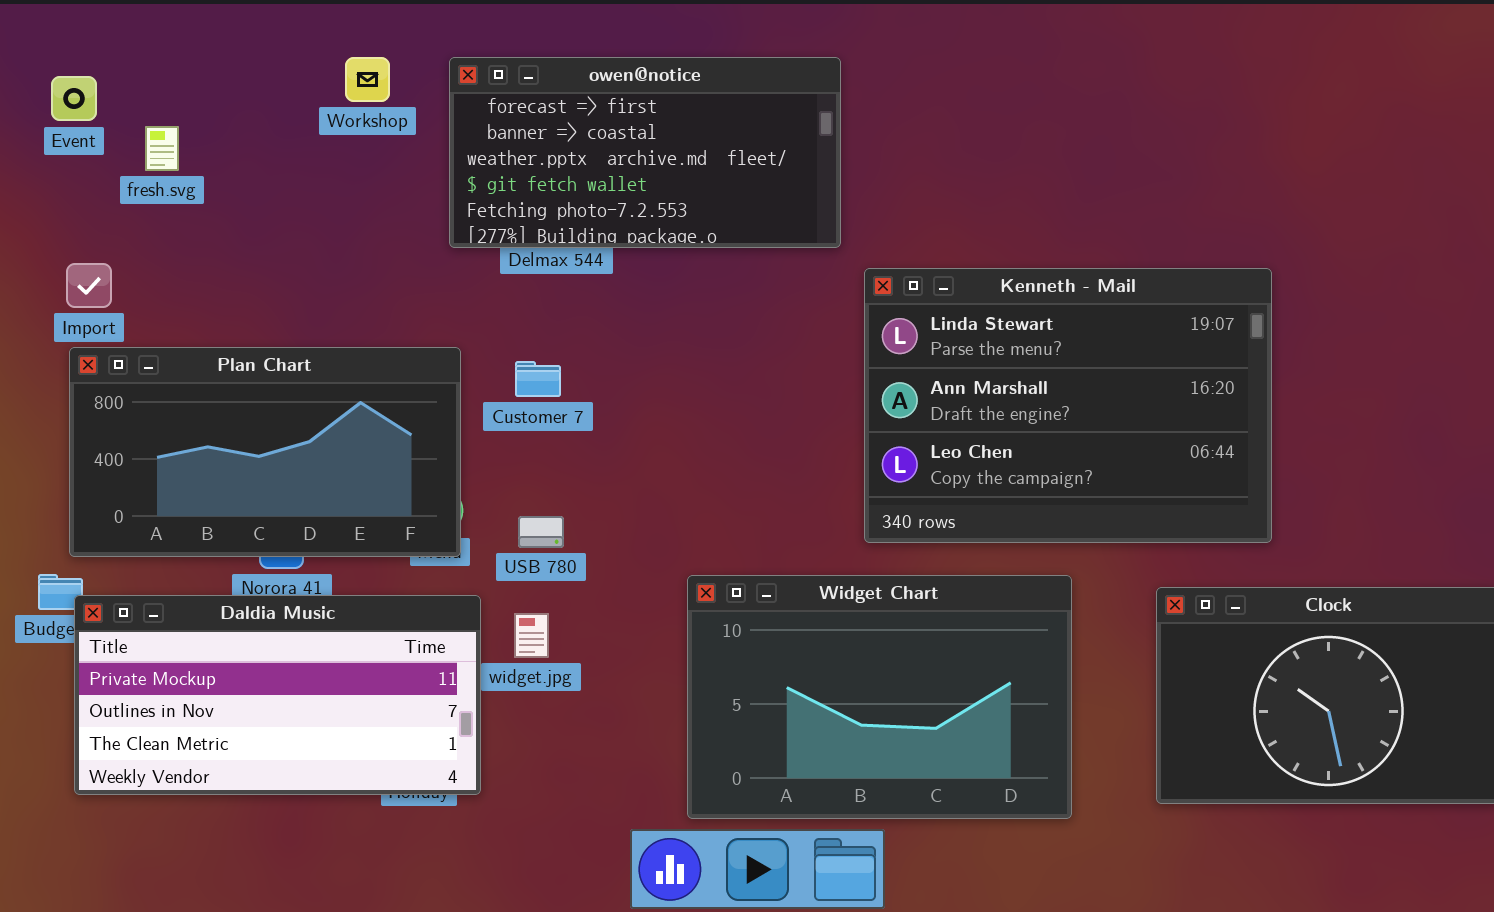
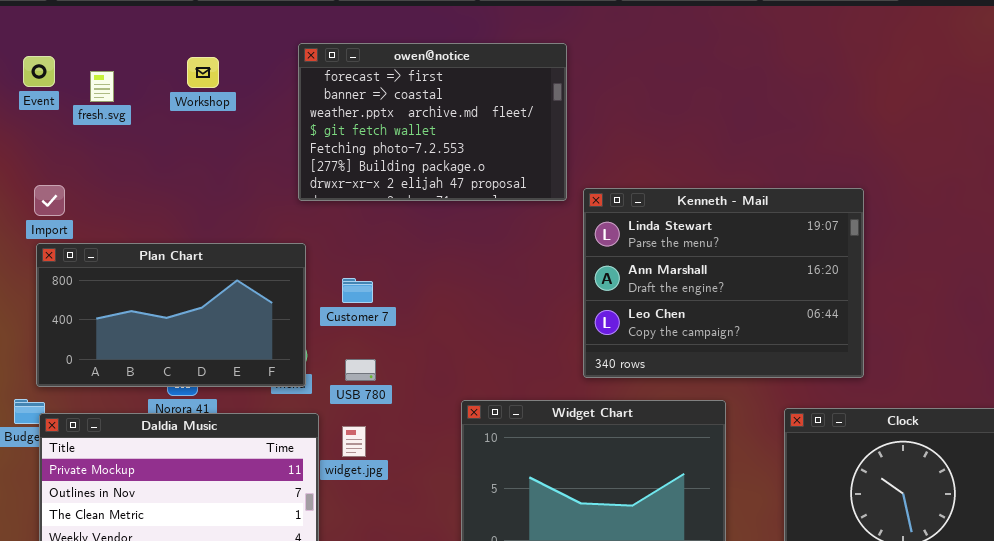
Workshop: [345,57,390,102] -> [187,57,219,88], moved
owen@notice: [449,57,841,248] -> [298,43,567,201], resized
fresh.svg: [145,126,179,171] -> [90,71,114,102], moved
Customer 7: [515,361,561,397] -> [342,278,373,303], moved

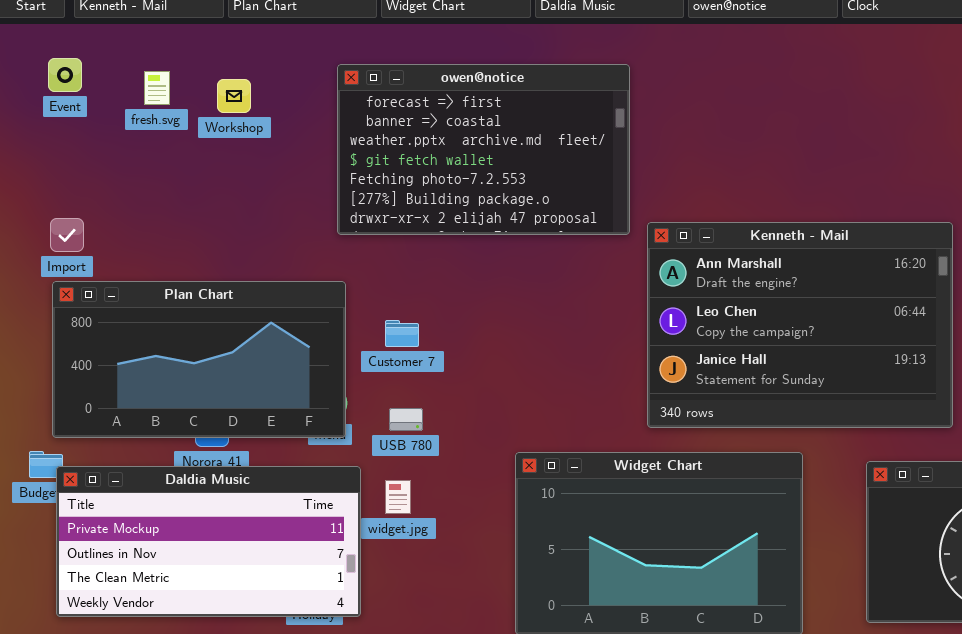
Event: [23,56,55,87] -> [48,58,82,92], moved
fresh.svg: [90,71,114,102] -> [144,71,170,105], moved
Kenneth - Mail: [583,188,864,378] -> [647,222,953,428], scrolled down 1 row

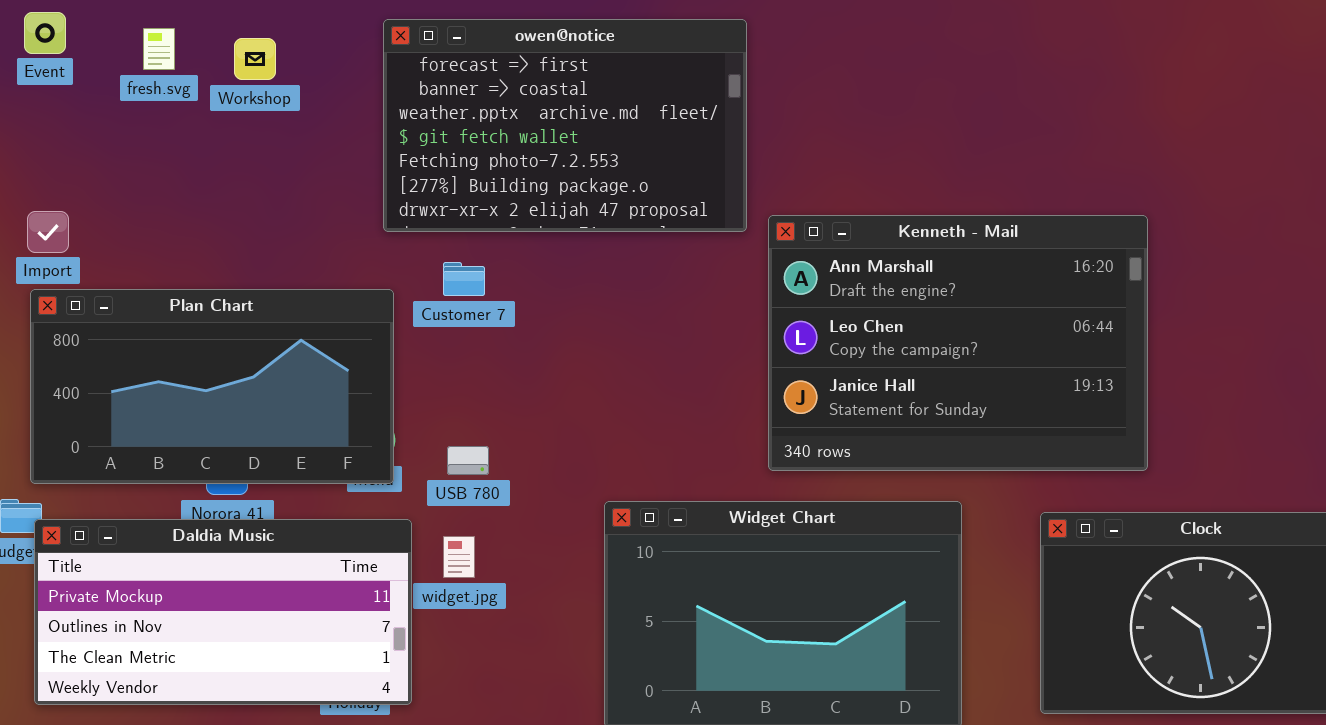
Customer 7: [385,320,419,347] -> [443,262,485,296], moved

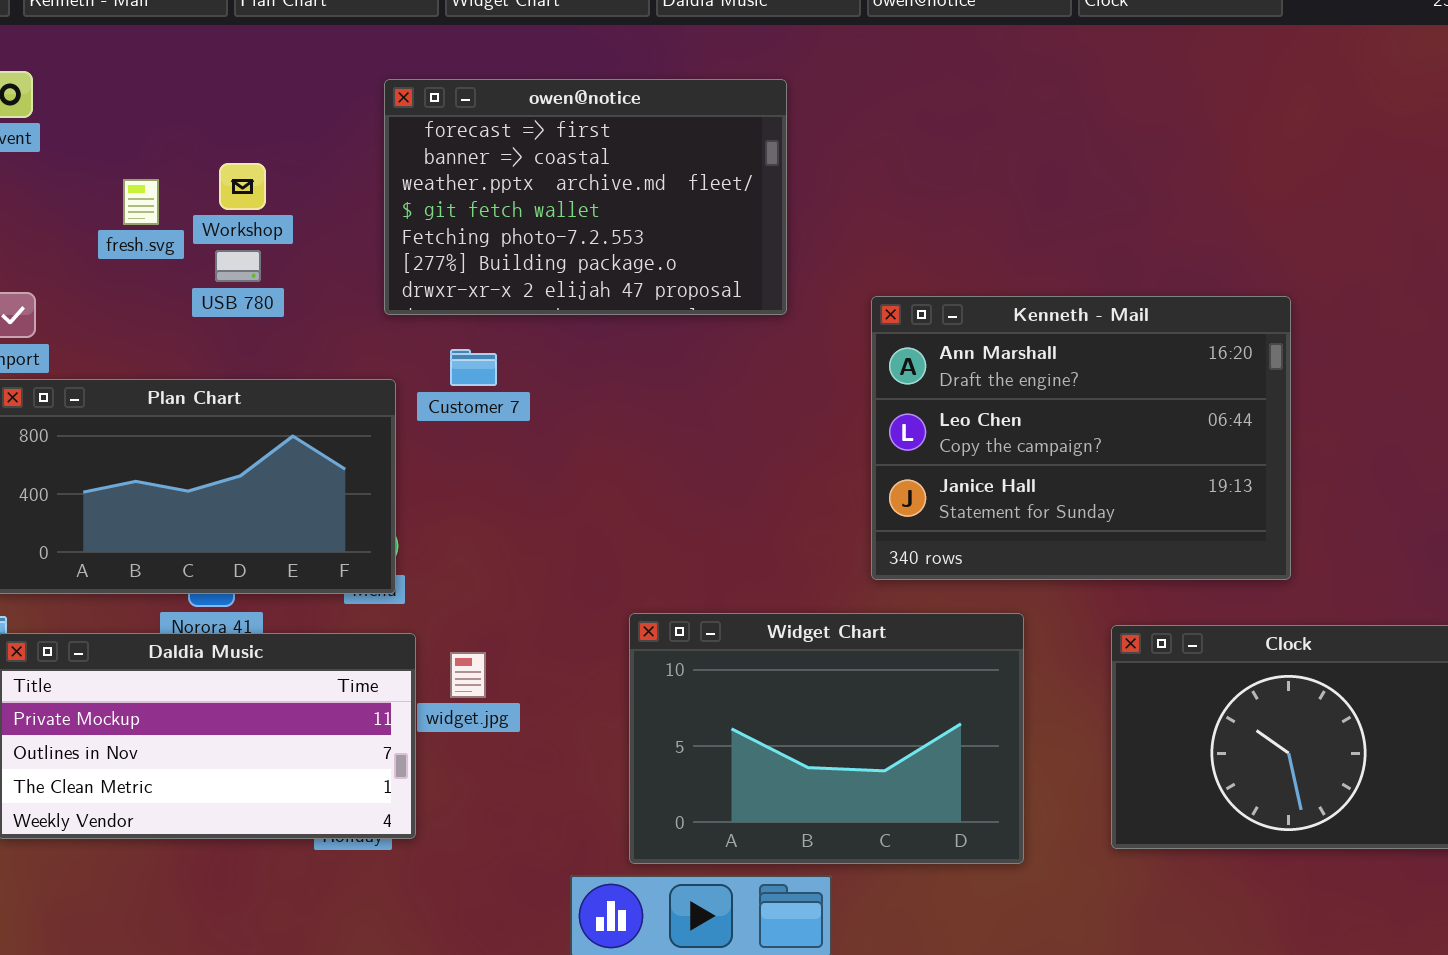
fresh.svg: [143,28,175,70] -> [123,179,159,225], moved
Workshop: [234,38,276,80] -> [219,163,266,210], moved
Kenneth - Mail: [768,215,1148,471] -> [871,296,1291,580], moved
USB 780: [447,446,489,475] -> [215,250,261,282], moved

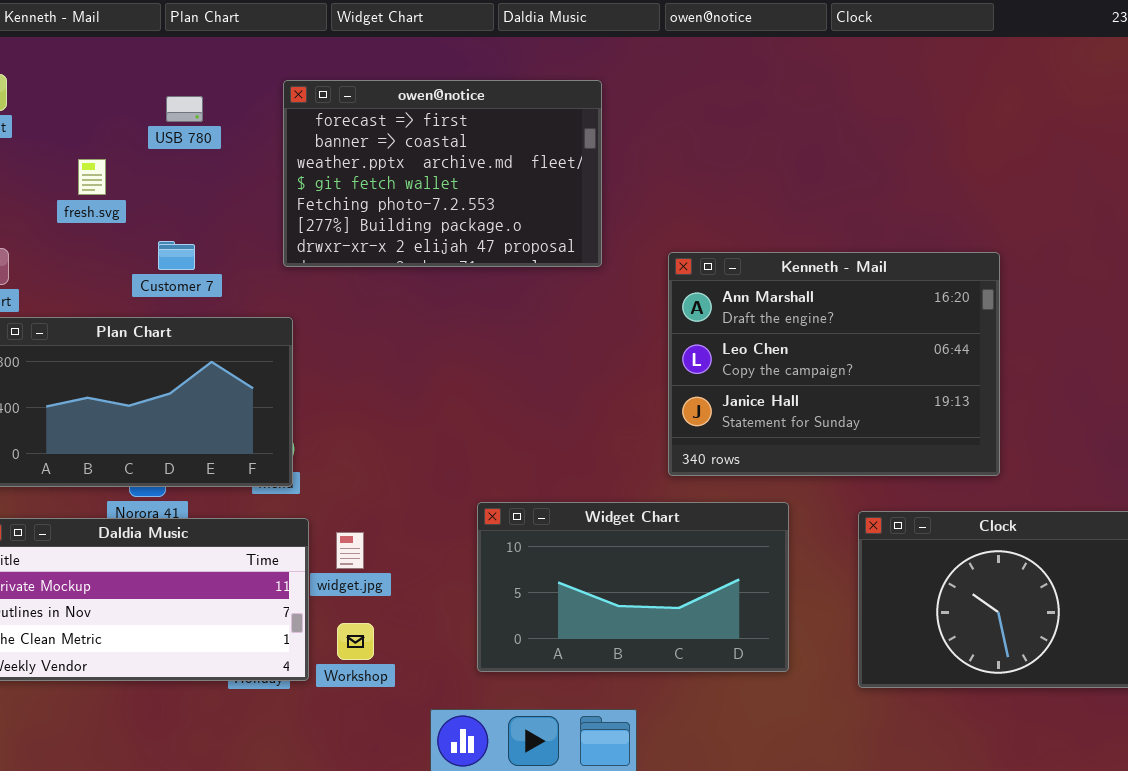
Workshop: [219,163,266,210] -> [337,623,374,660], moved
USB 780: [215,250,261,282] -> [166,96,203,122], moved
Customer 7: [450,349,497,386] -> [158,241,195,270], moved
Widget Chart: [629,613,1024,864] -> [477,502,789,672], resized

